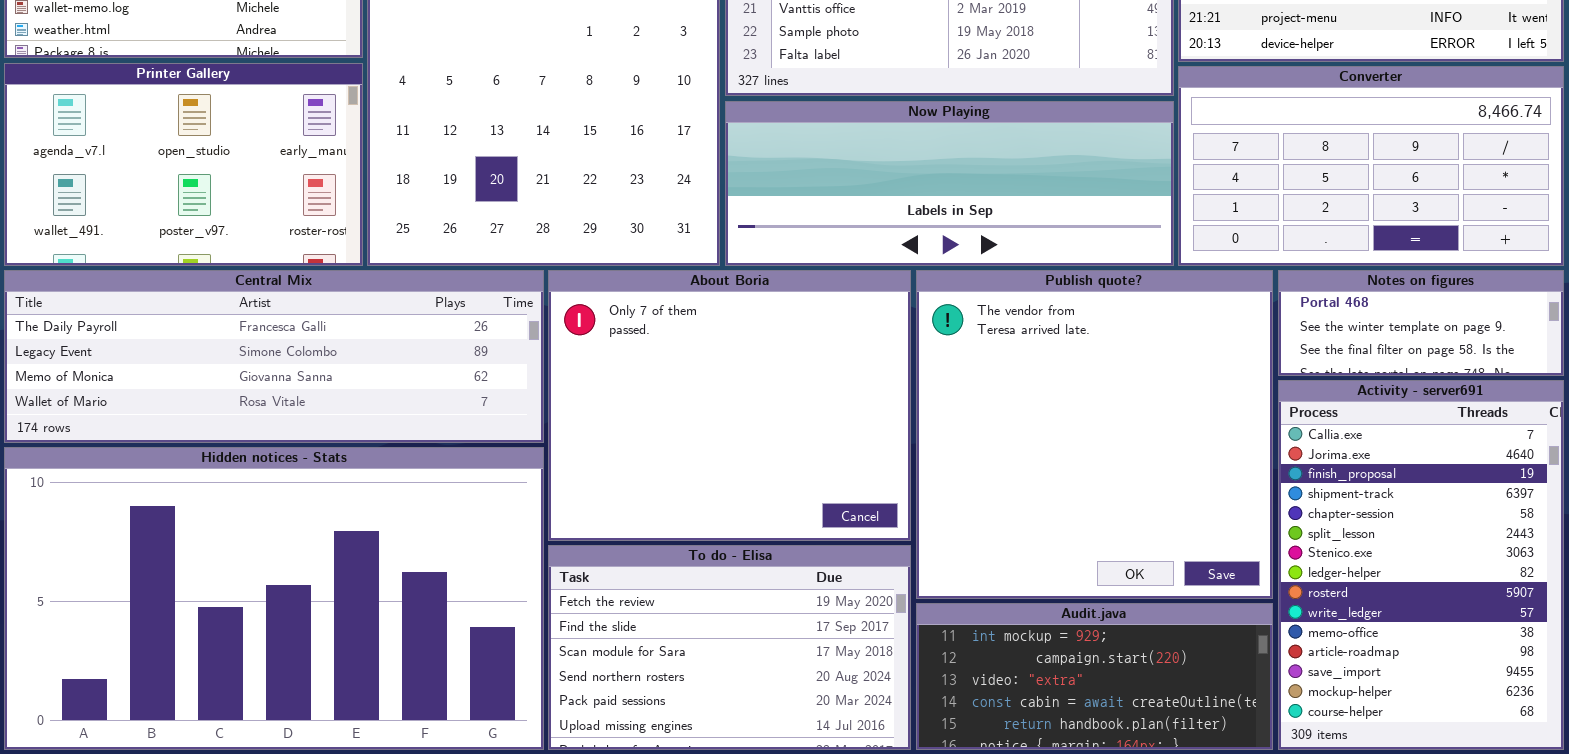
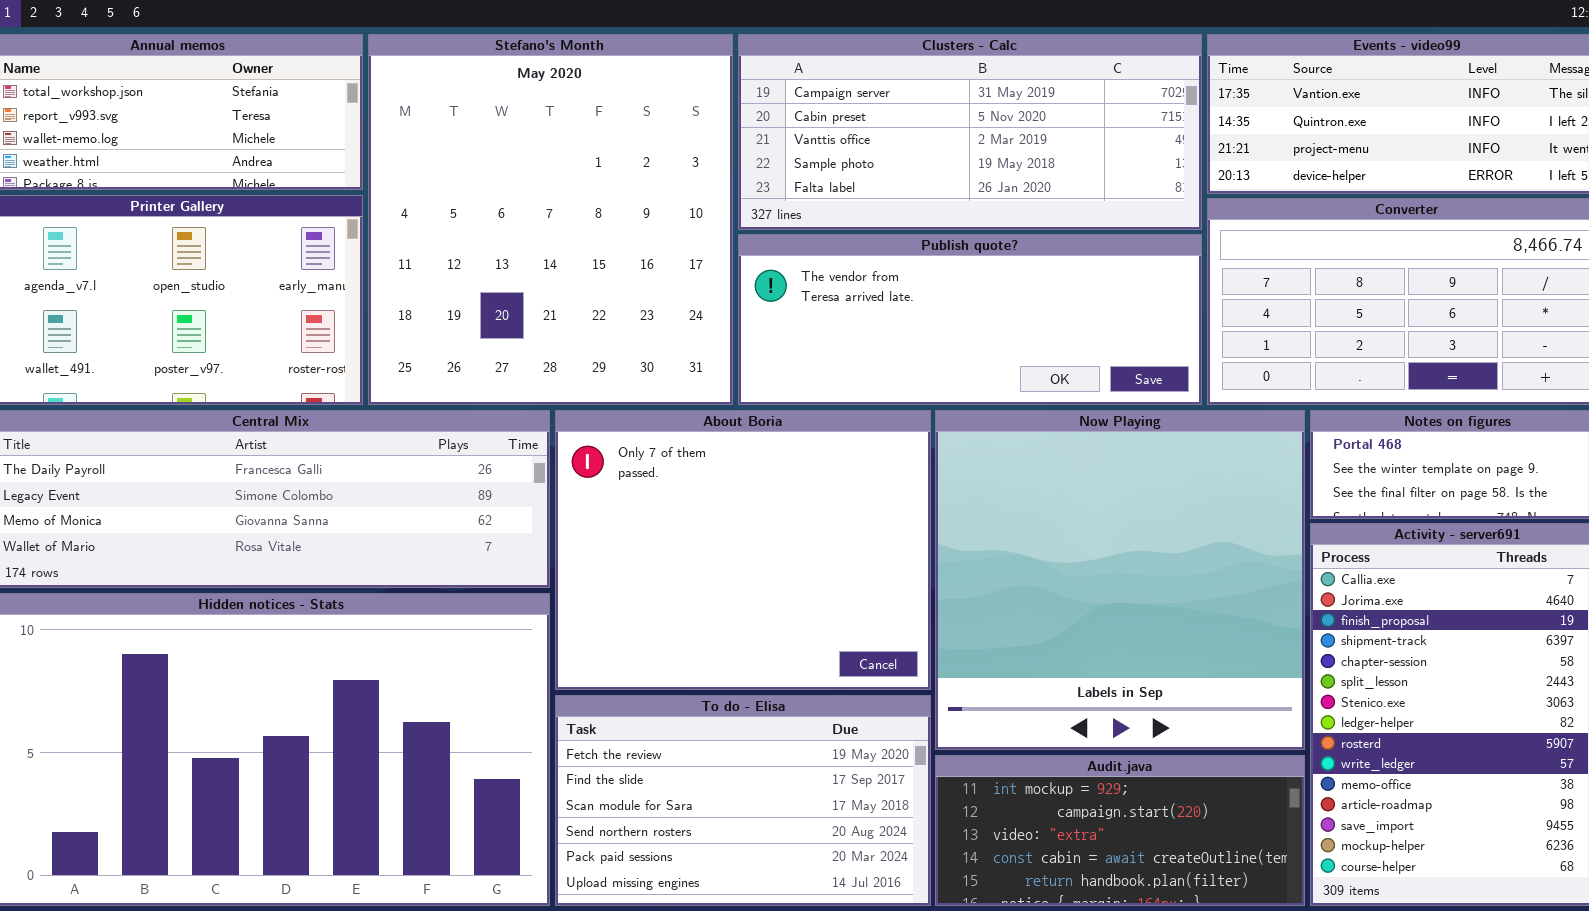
Now Playing: [725,101,1174,266] -> [935,410,1305,750], moved, resized
Publish quote?: [916,270,1273,599] -> [738,234,1202,405], moved, resized

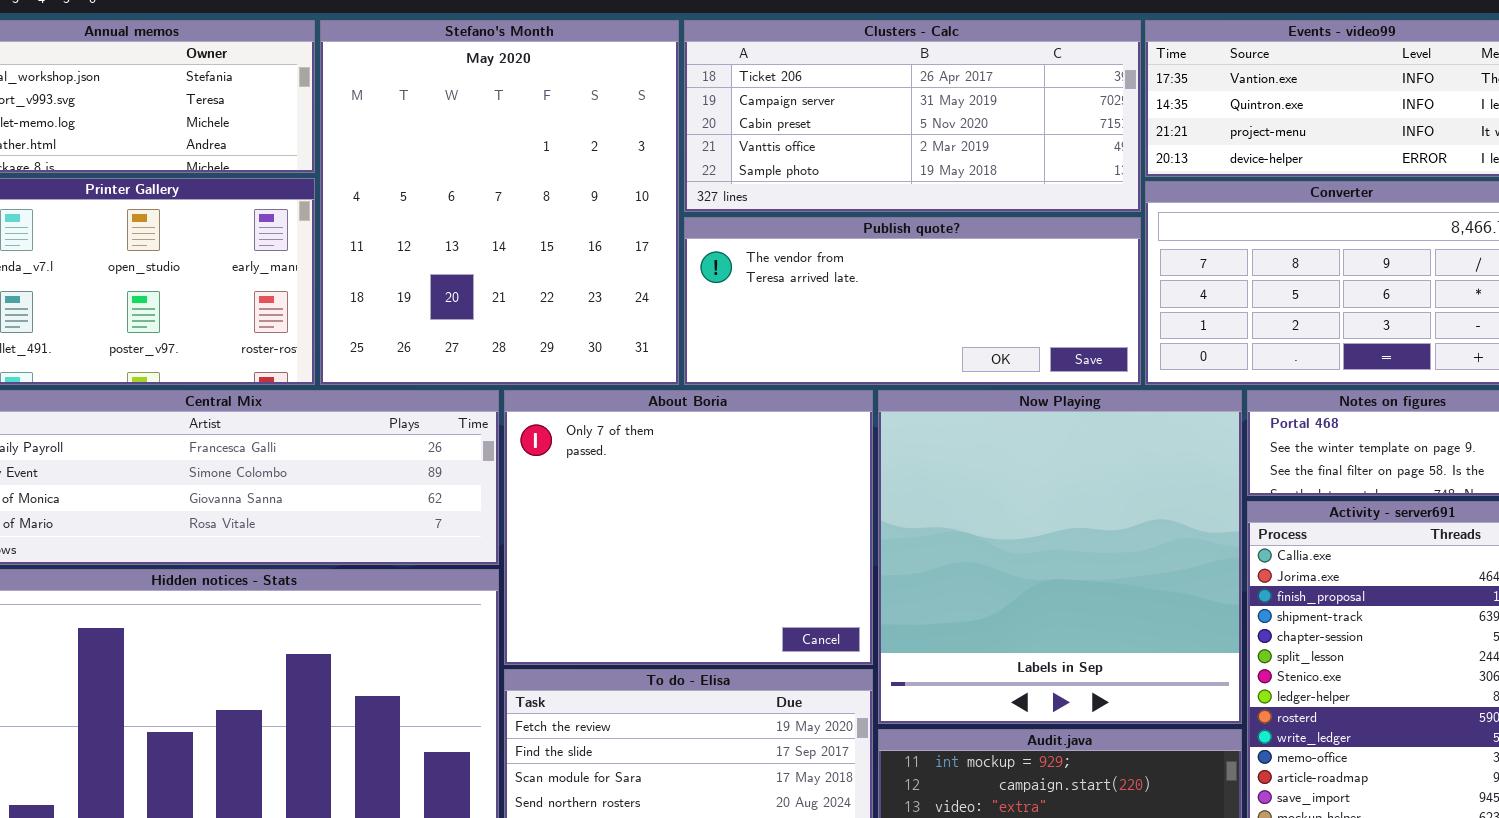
Clusters - Calc: [738,34,1202,230] -> [684,20,1141,212], scrolled up 1 row

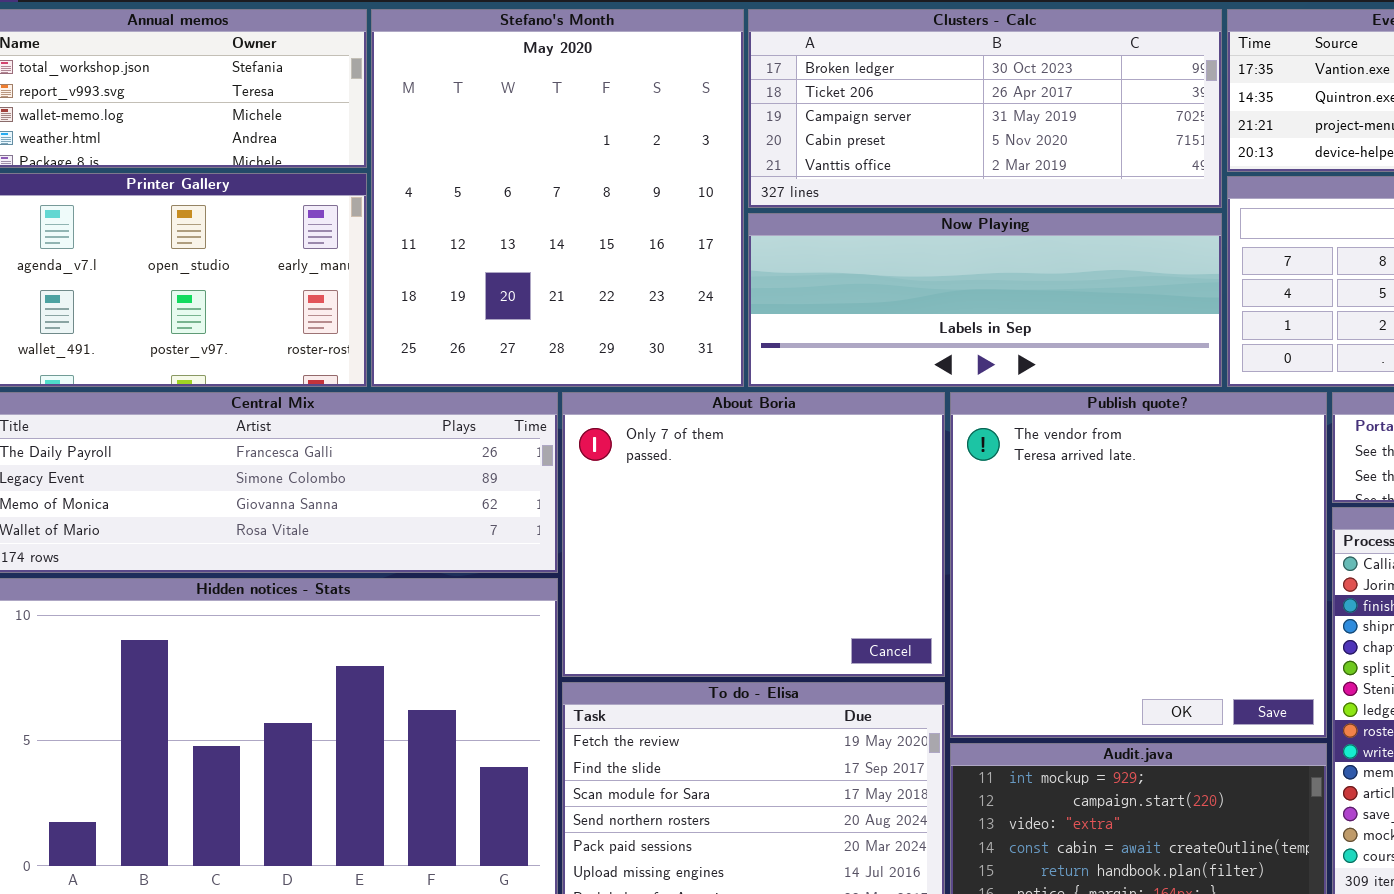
Clusters - Calc: [684,20,1141,212] -> [748,9,1222,208], scrolled up 1 row
Publish quote?: [684,217,1141,385] -> [950,392,1327,738], moved, resized
Now Playing: [878,390,1242,724] -> [748,213,1222,387], moved, resized

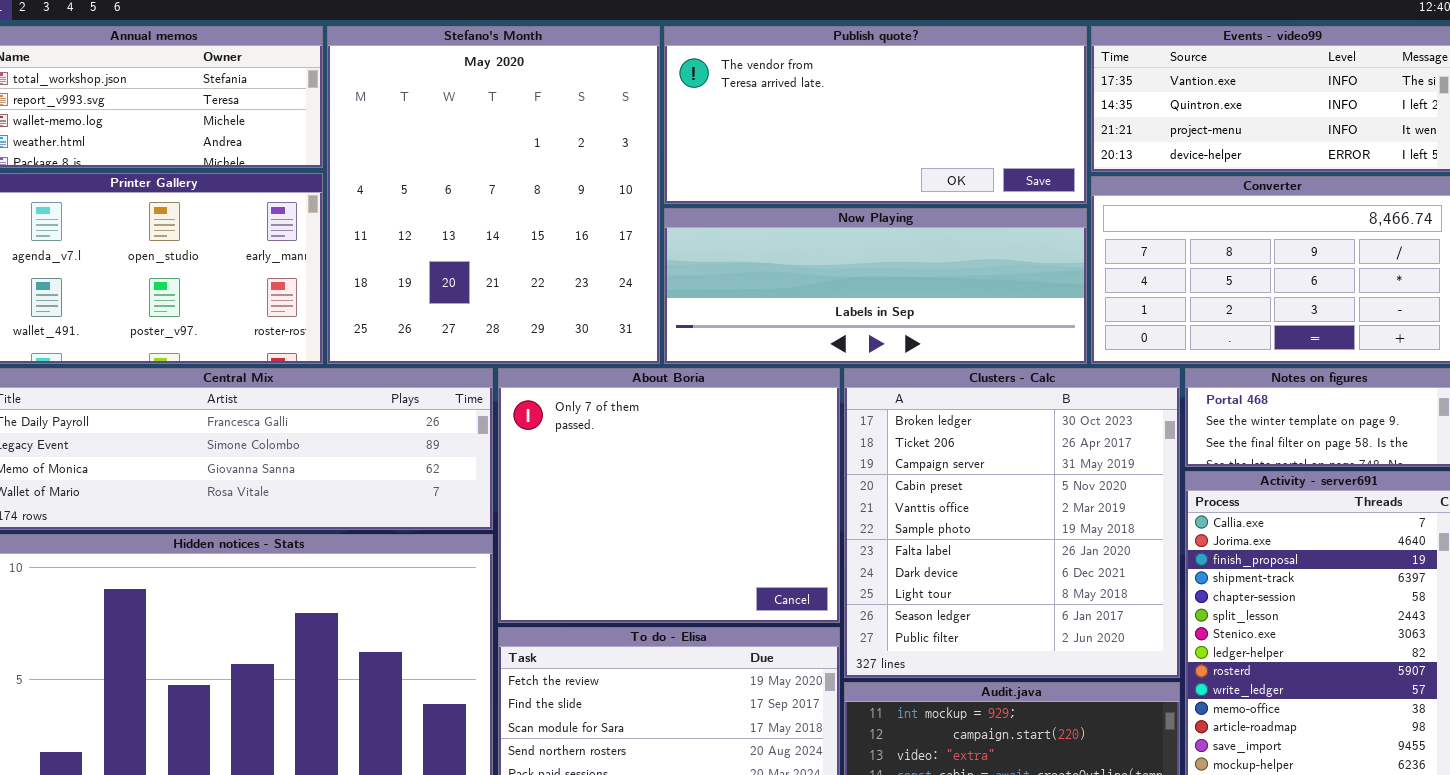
Clusters - Calc: [748,9,1222,208] -> [844,368,1180,678], moved, resized
Publish quote?: [950,392,1327,738] -> [664,26,1087,204], moved, resized

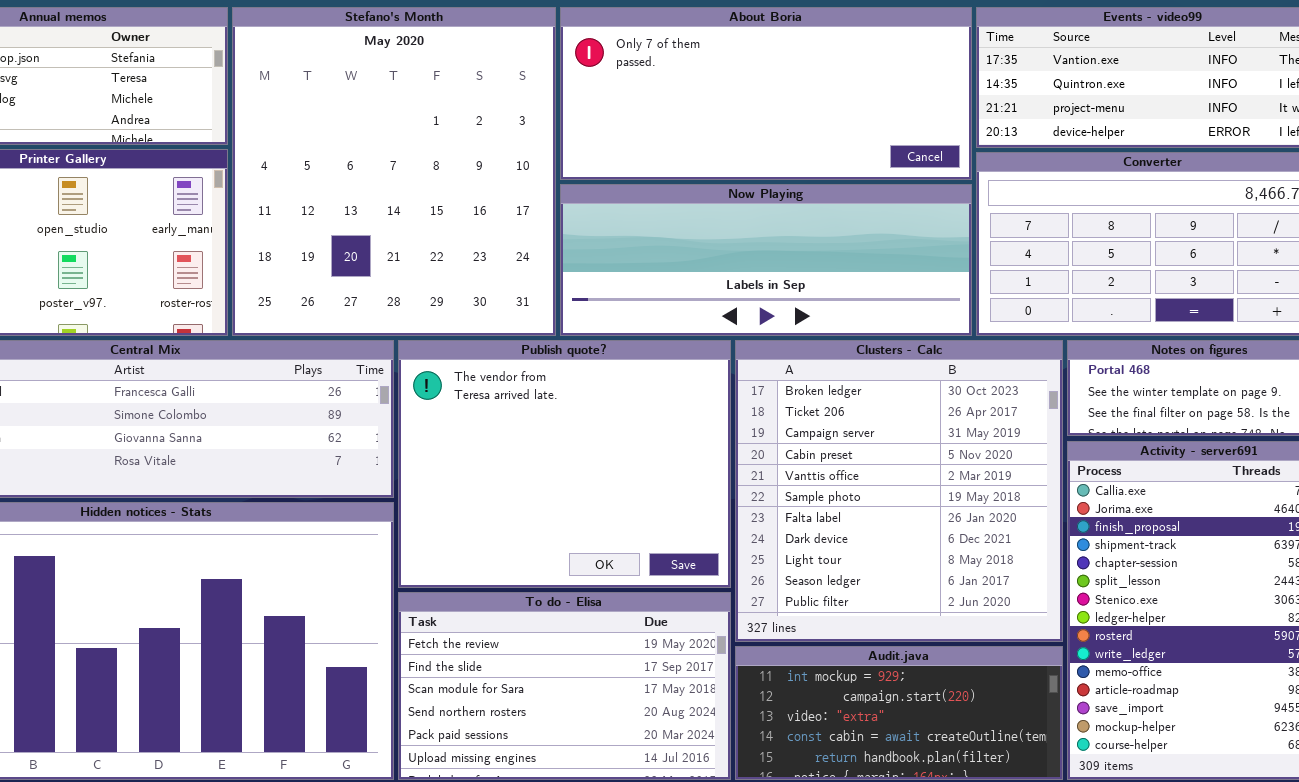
Publish quote?: [664,26,1087,204] -> [398,340,731,588], moved, resized
About Boria: [498,368,840,623] -> [560,7,972,180], moved, resized

